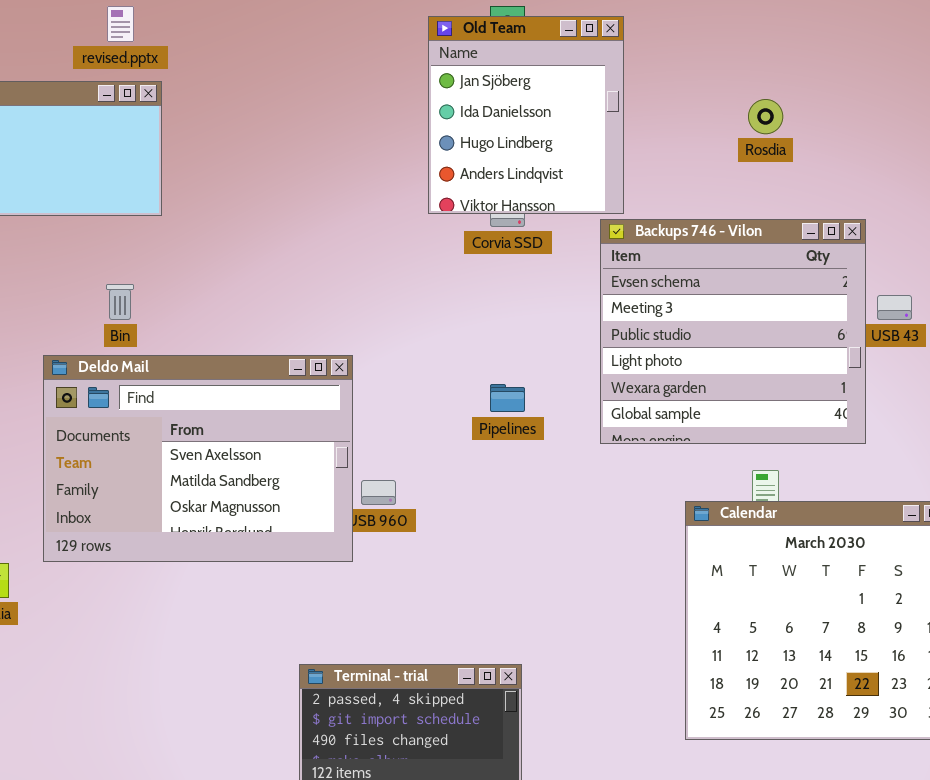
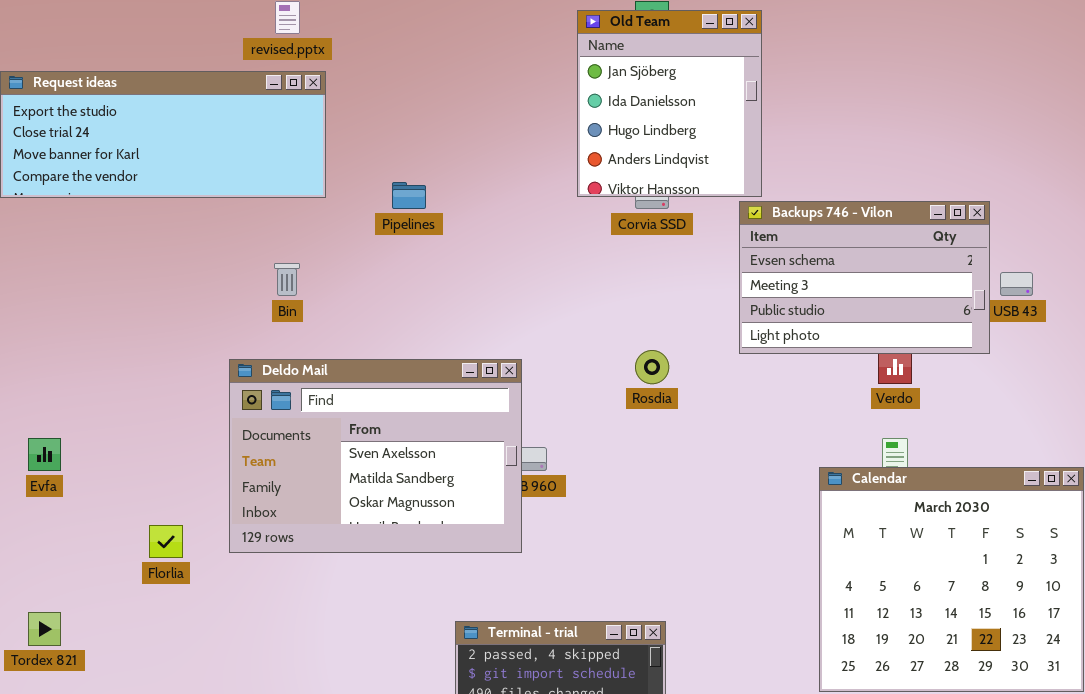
Rosdia: [748,99,783,134] -> [635,350,669,384], moved
Backups 746 - Vilon: [600,219,866,444] -> [739,201,990,354], resized
Deldo Mail: [43,355,353,562] -> [229,359,522,553], moved
Pipelines: [490,384,525,412] -> [392,182,426,209], moved

